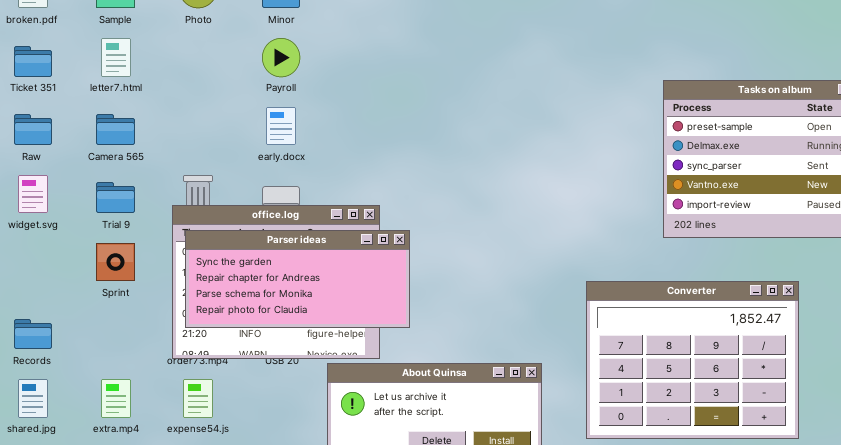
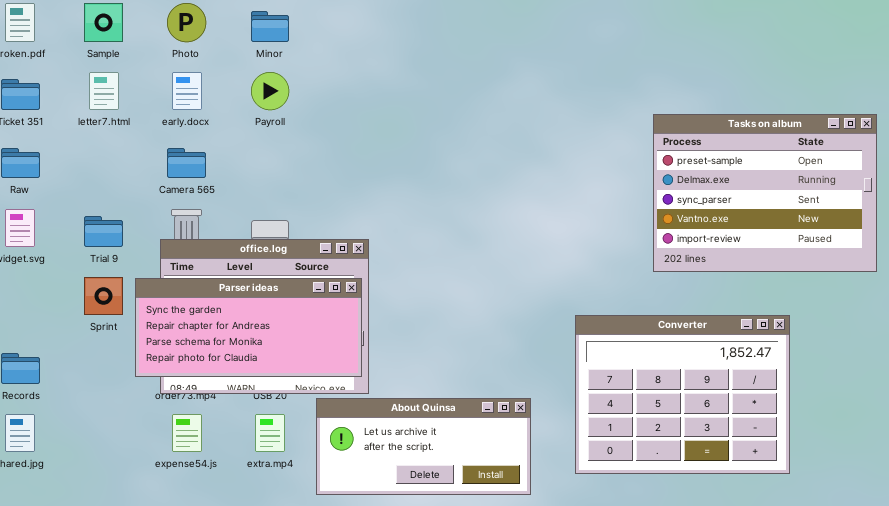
early.docx: [266,107,296,145] -> [172,72,202,110], moved
Camera 565: [96,114,135,145] -> [167,148,206,178], moved
Parser ideas: [185,230,410,328] -> [135,278,362,377], moved
extra.mp4: [101,379,131,418] -> [255,414,285,452], moved

